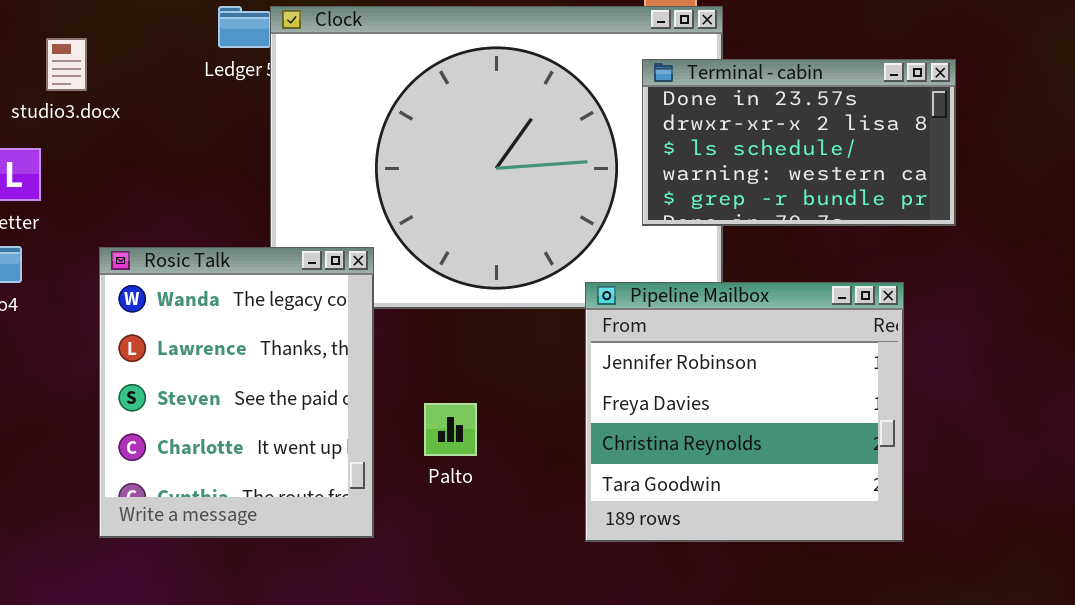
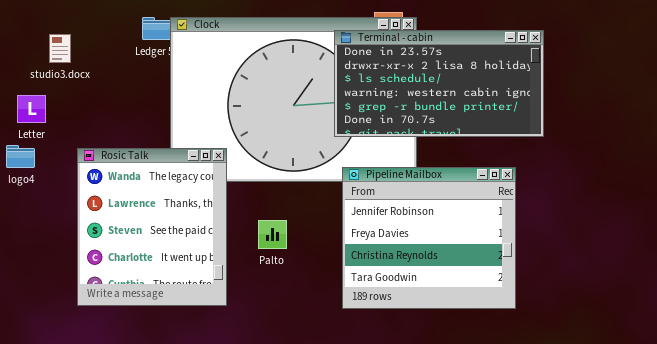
Terminal - cabin: [642,59,956,226] -> [334,30,544,137], resized
Palto: [424,403,477,456] -> [258,220,287,249], moved

